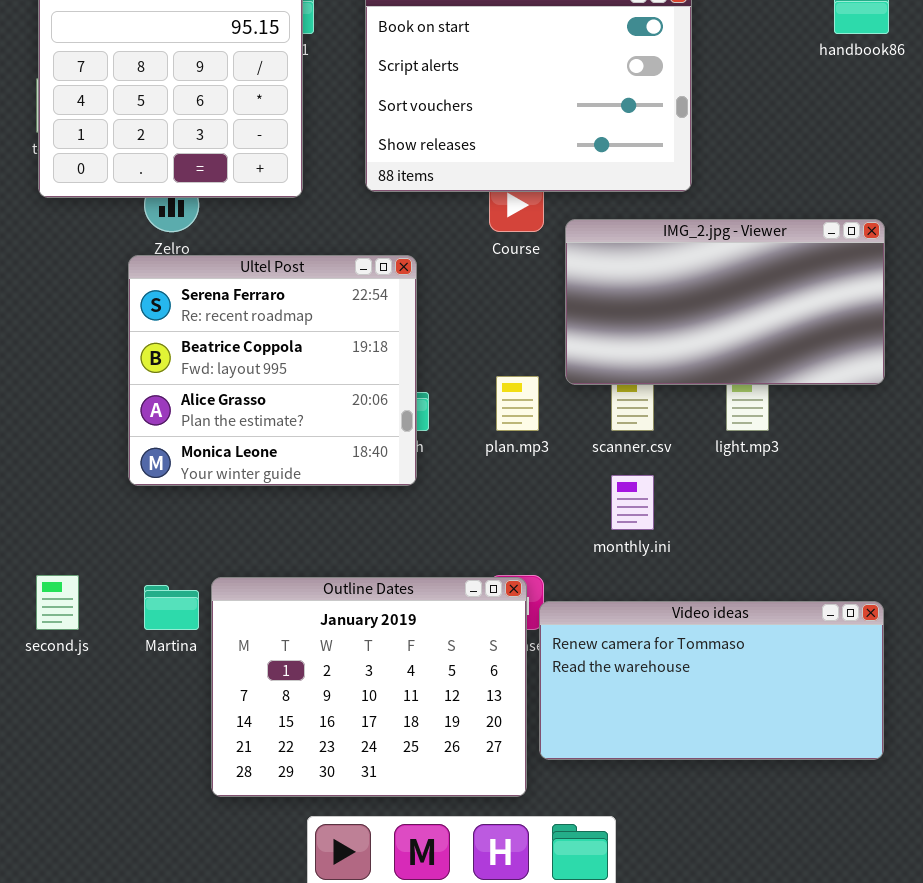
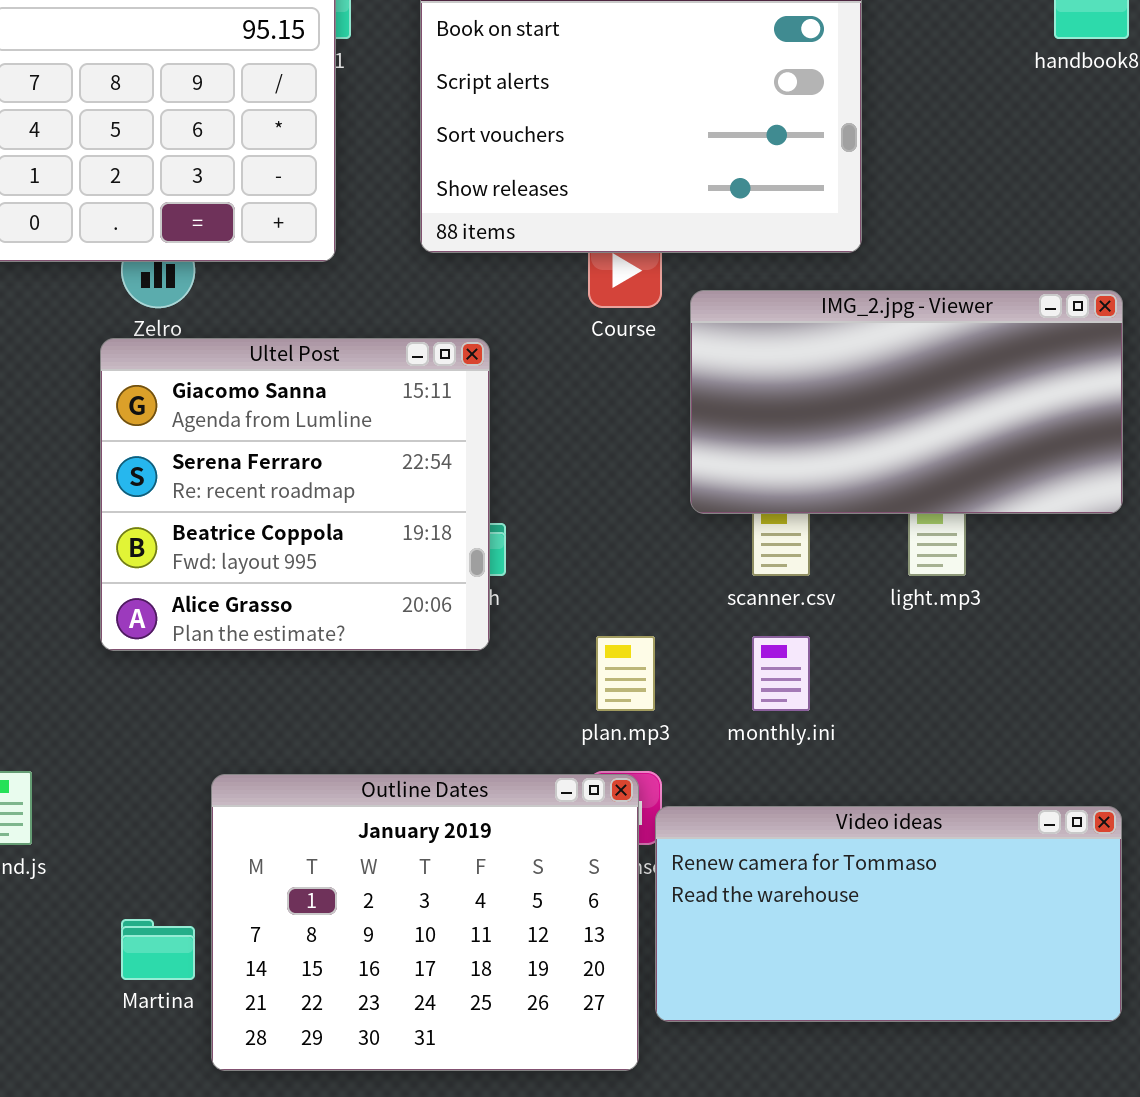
Ultel Post: [128,255,417,486] -> [100,338,490,651], scrolled up 1 row
plan.mp3: [496,376,539,431] -> [596,636,655,711], moved
Martina: [144,585,199,630] -> [121,919,195,980], moved

